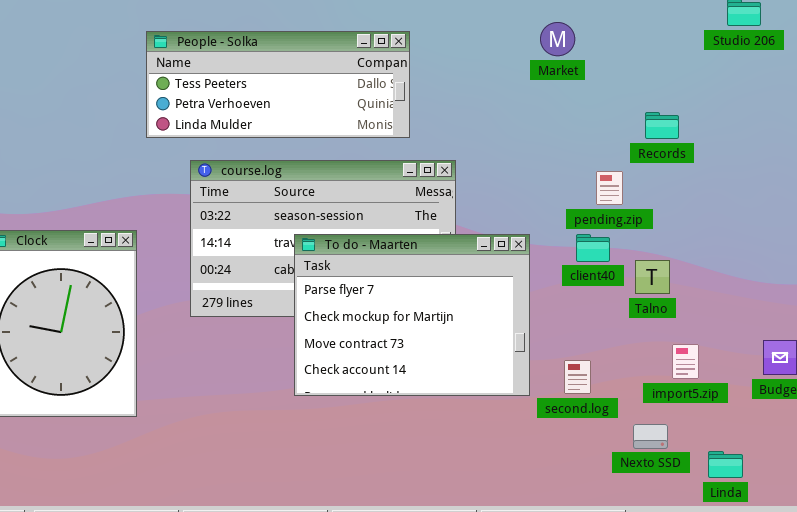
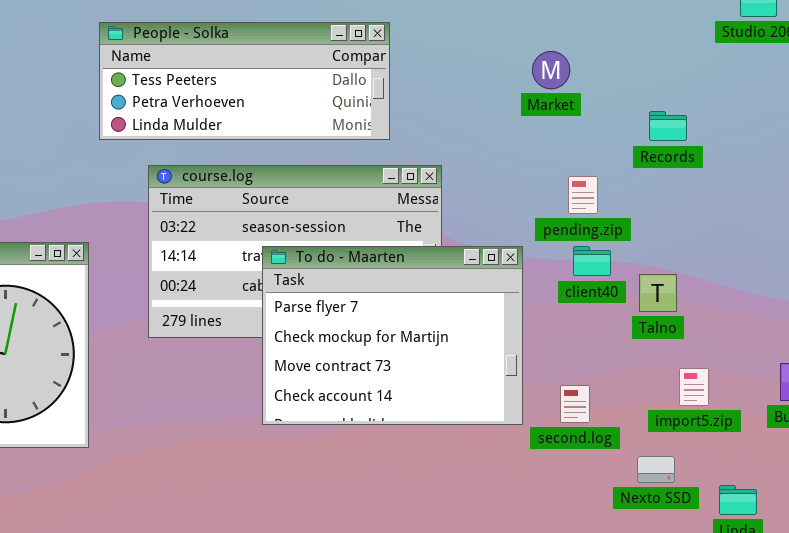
Market: [540,22,575,56] -> [532,51,570,89], moved
pending.zip: [596,171,623,205] -> [568,176,598,214], moved

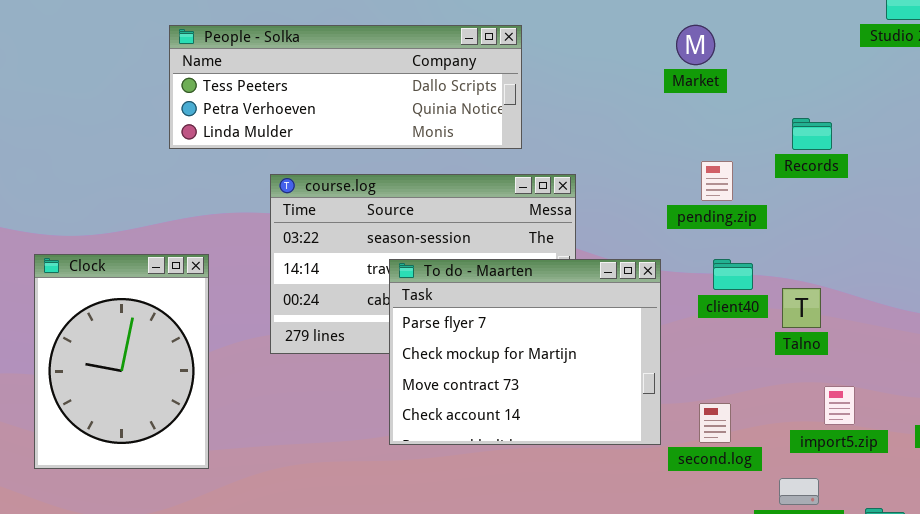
People - Solka: [99,22,390,140] -> [169,25,522,149], resized
Market: [532,51,570,89] -> [676,25,715,65], moved
pending.zip: [568,176,598,214] -> [701,161,733,201], moved

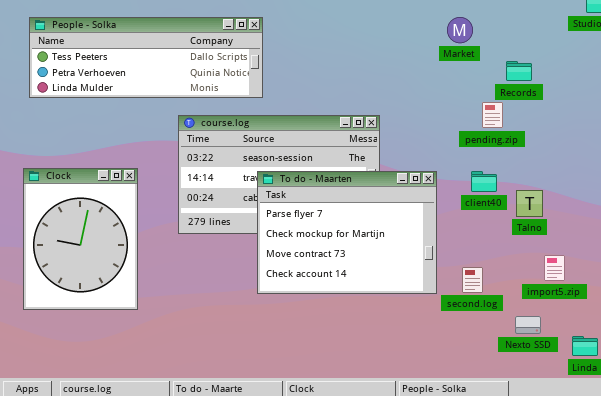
People - Solka: [169,25,522,149] -> [29,17,263,98], moved
Records: [792,118,832,150] -> [506,61,532,81], moved
pending.zip: [701,161,733,201] -> [482,102,503,128], moved

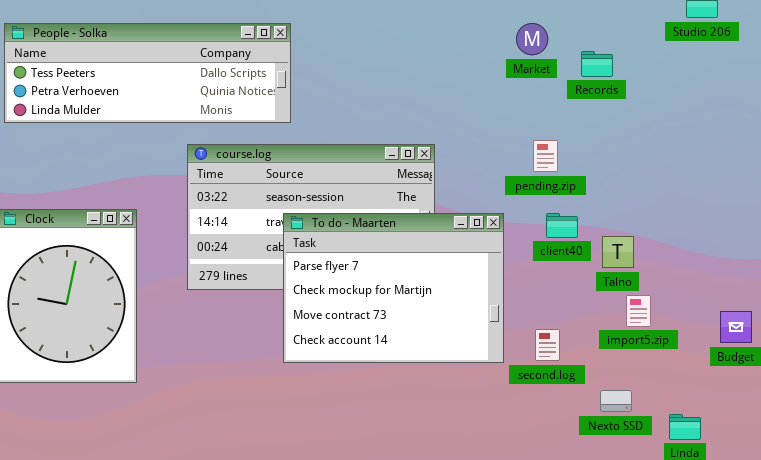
Records: [506,61,532,81] -> [581,51,613,77], moved
pending.zip: [482,102,503,128] -> [533,140,558,172], moved
import5.zip: [544,255,565,281] -> [626,295,651,327], moved

